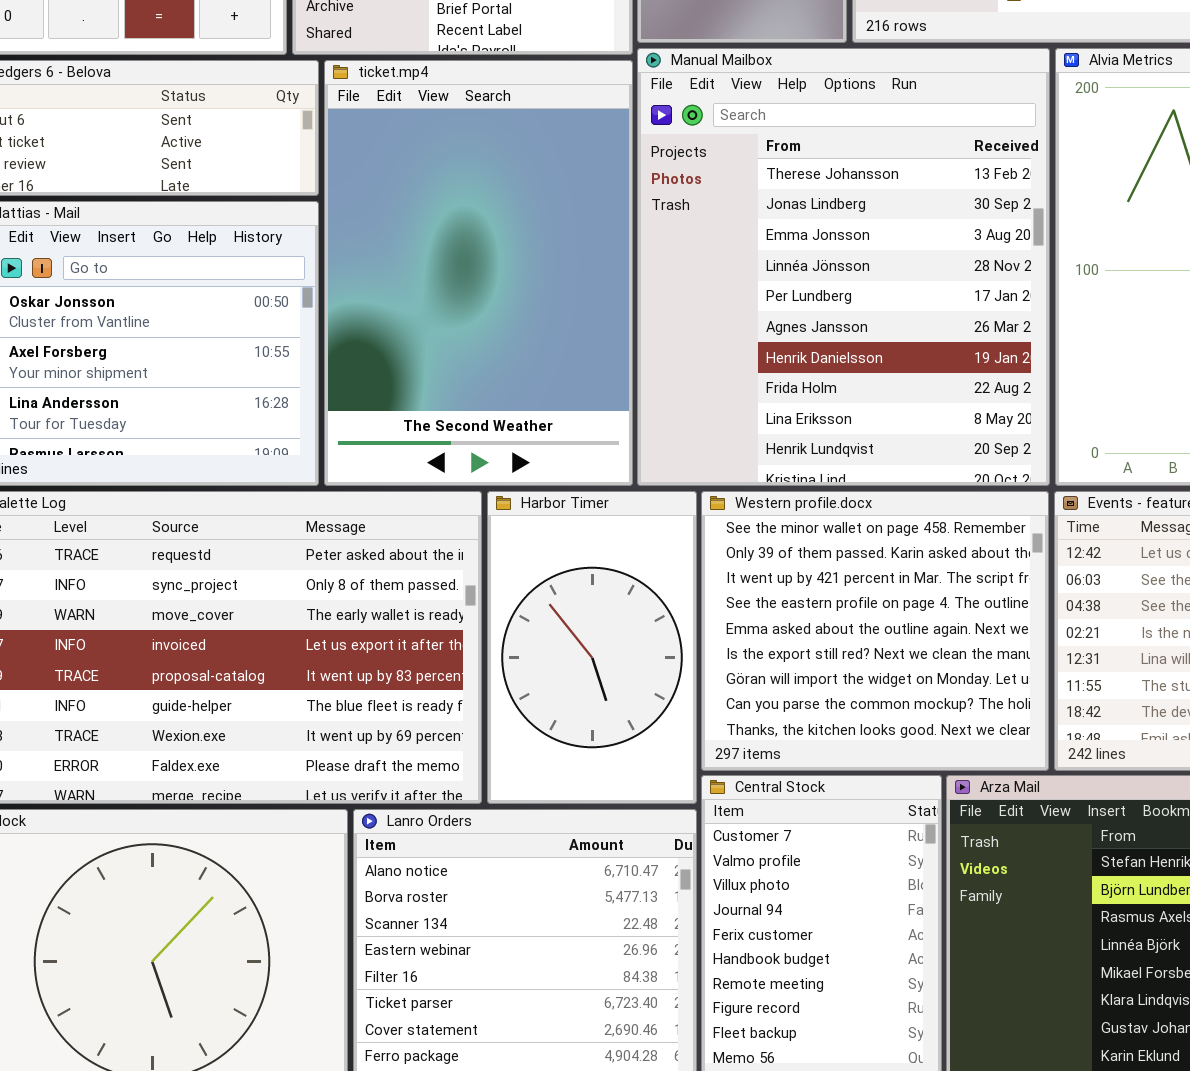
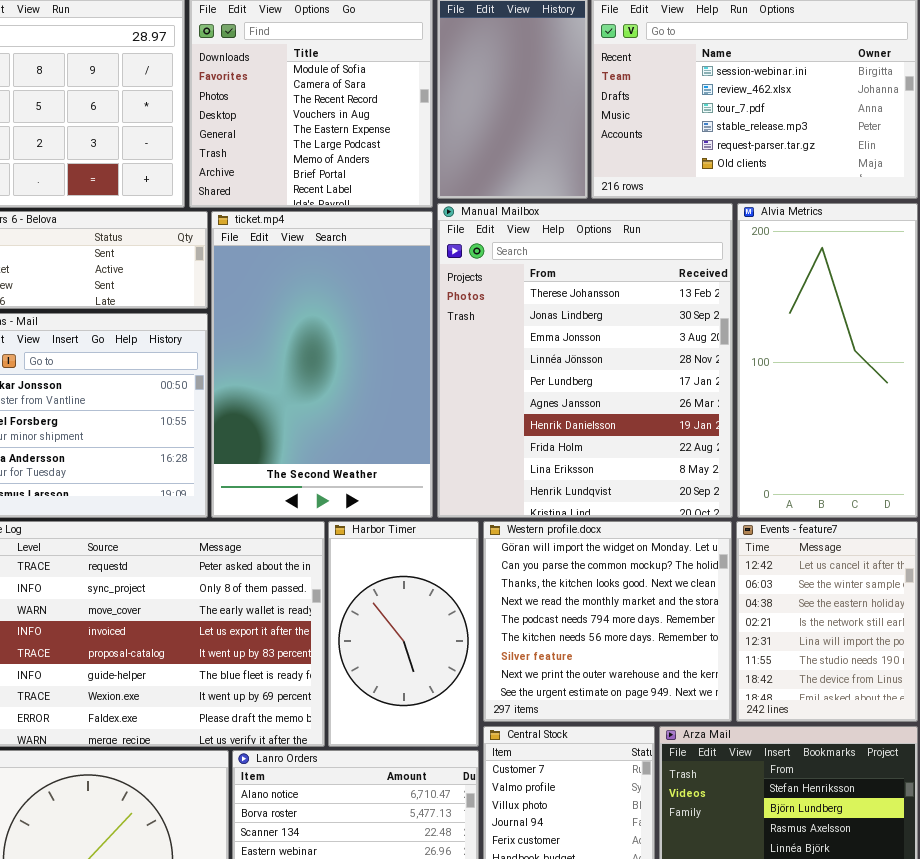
Western profile.docx: [701,491,1049,771] -> [483,521,732,722], scrolled down 6 rows

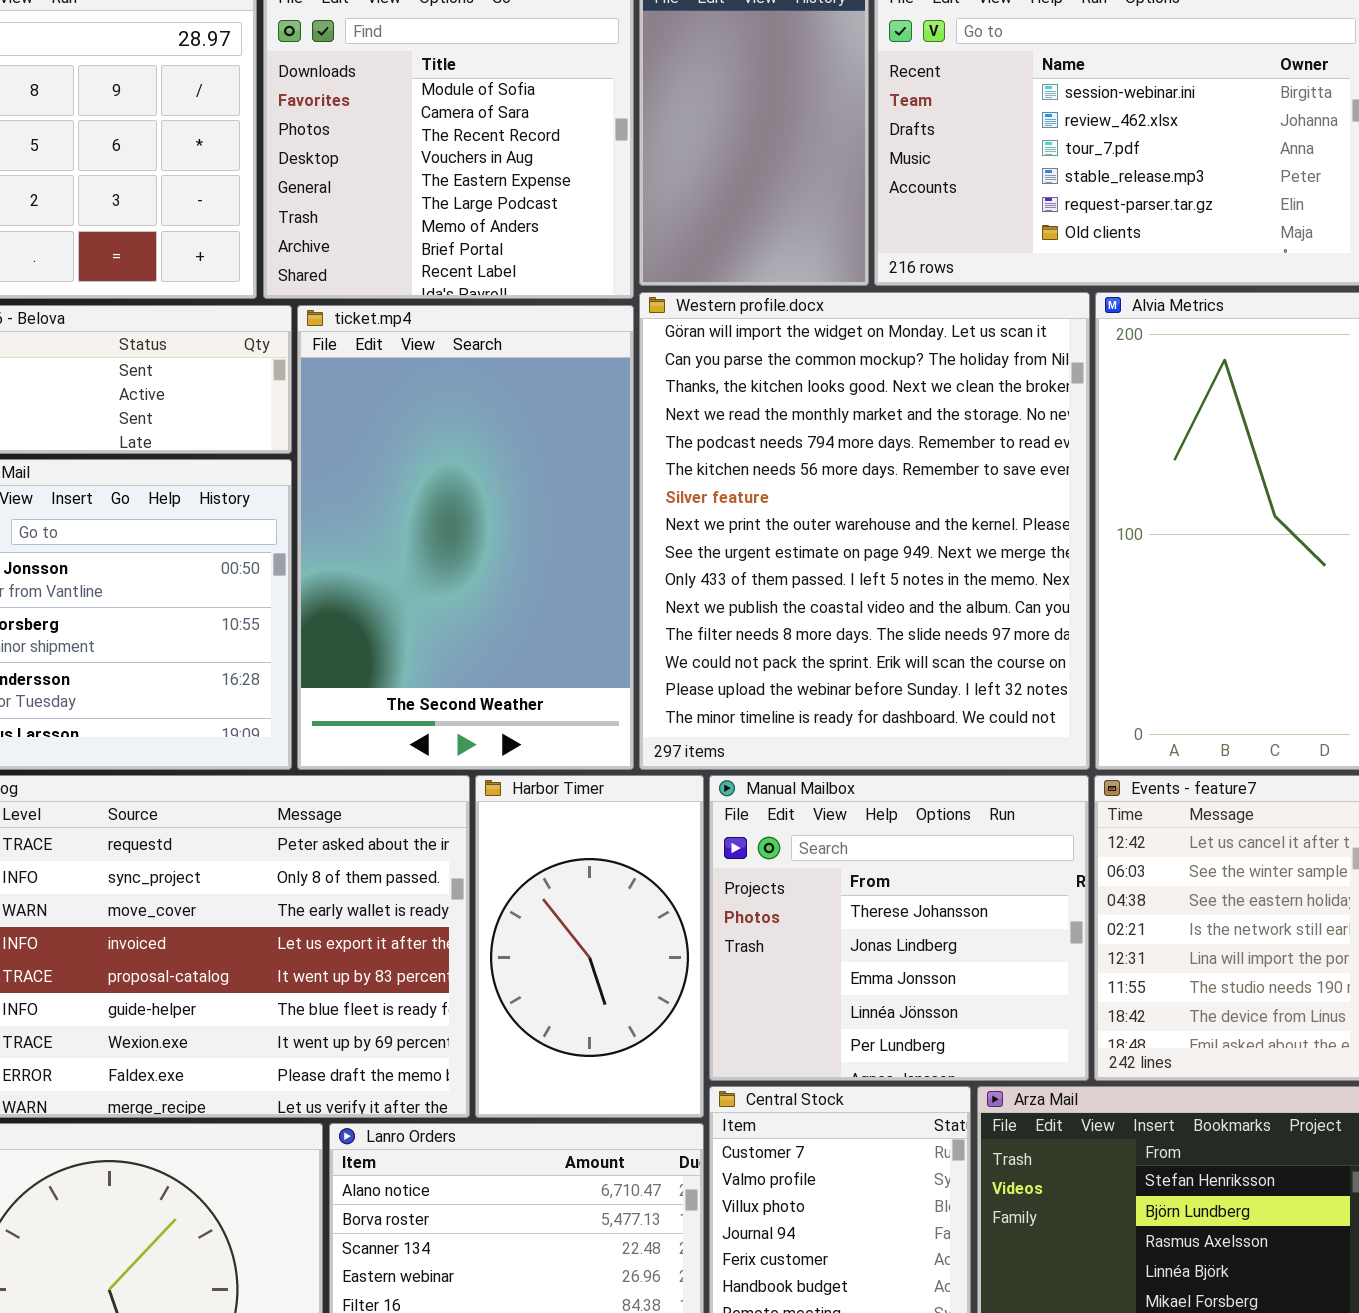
Manual Mailbox: [437,203,733,518] -> [709,775,1089,1081], moved, resized
Western profile.docx: [483,521,732,722] -> [639,292,1090,770], moved, resized

